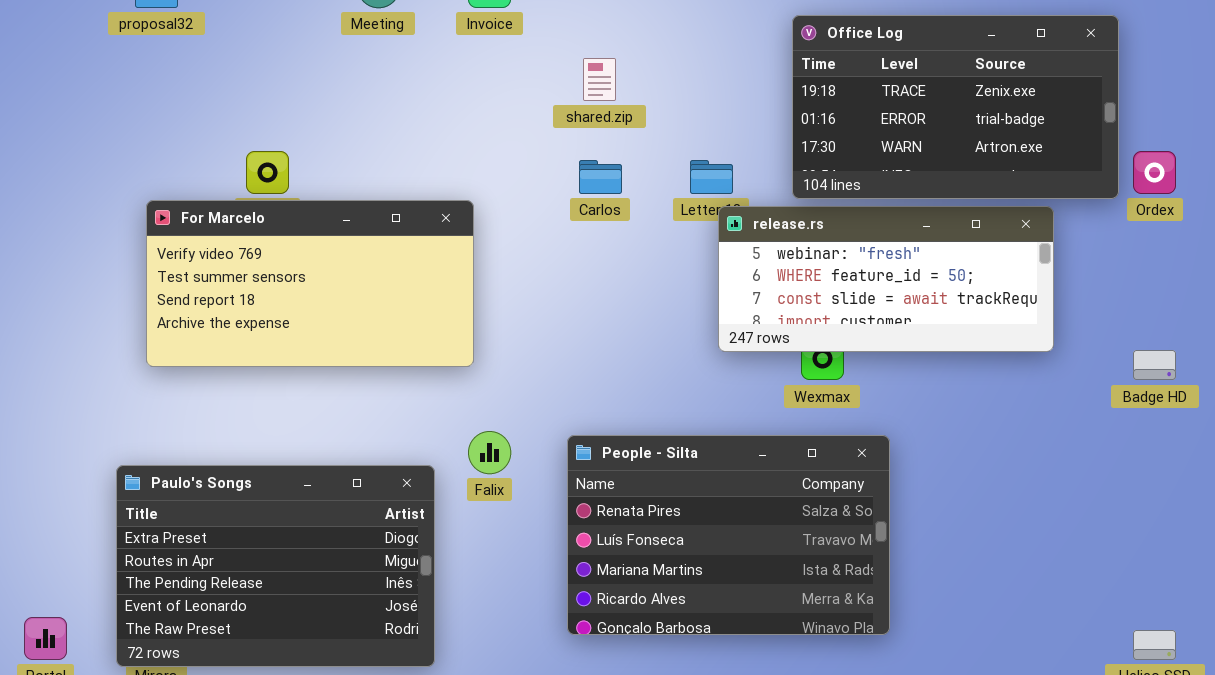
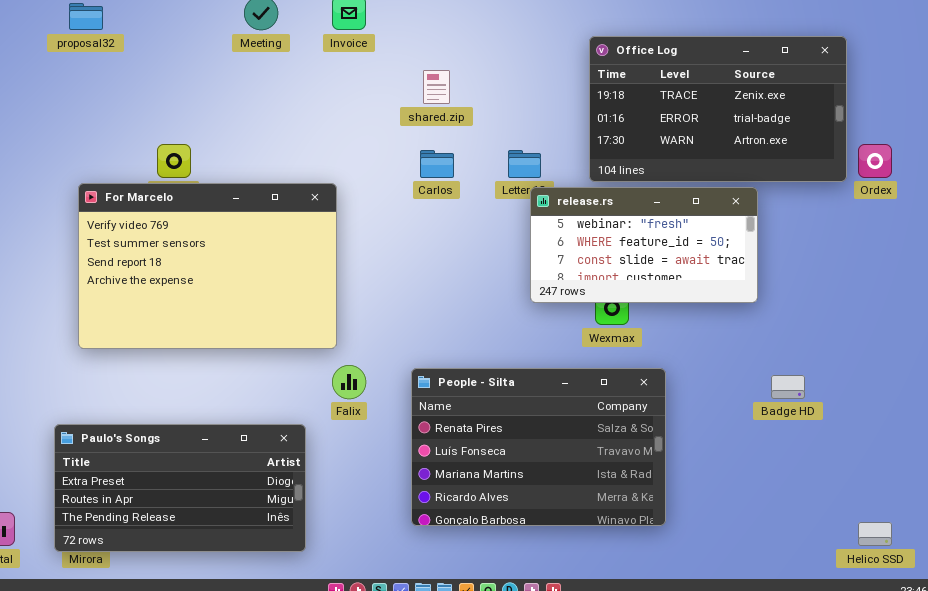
For Marcelo: [146,200,474,367] -> [78,183,337,349], resized
release.rs: [718,206,1054,352] -> [530,187,758,303], resized
Badge HD: [1133,350,1176,380] -> [771,375,805,399], moved
Paulo's Songs: [116,465,435,667] -> [54,424,306,552], resized

